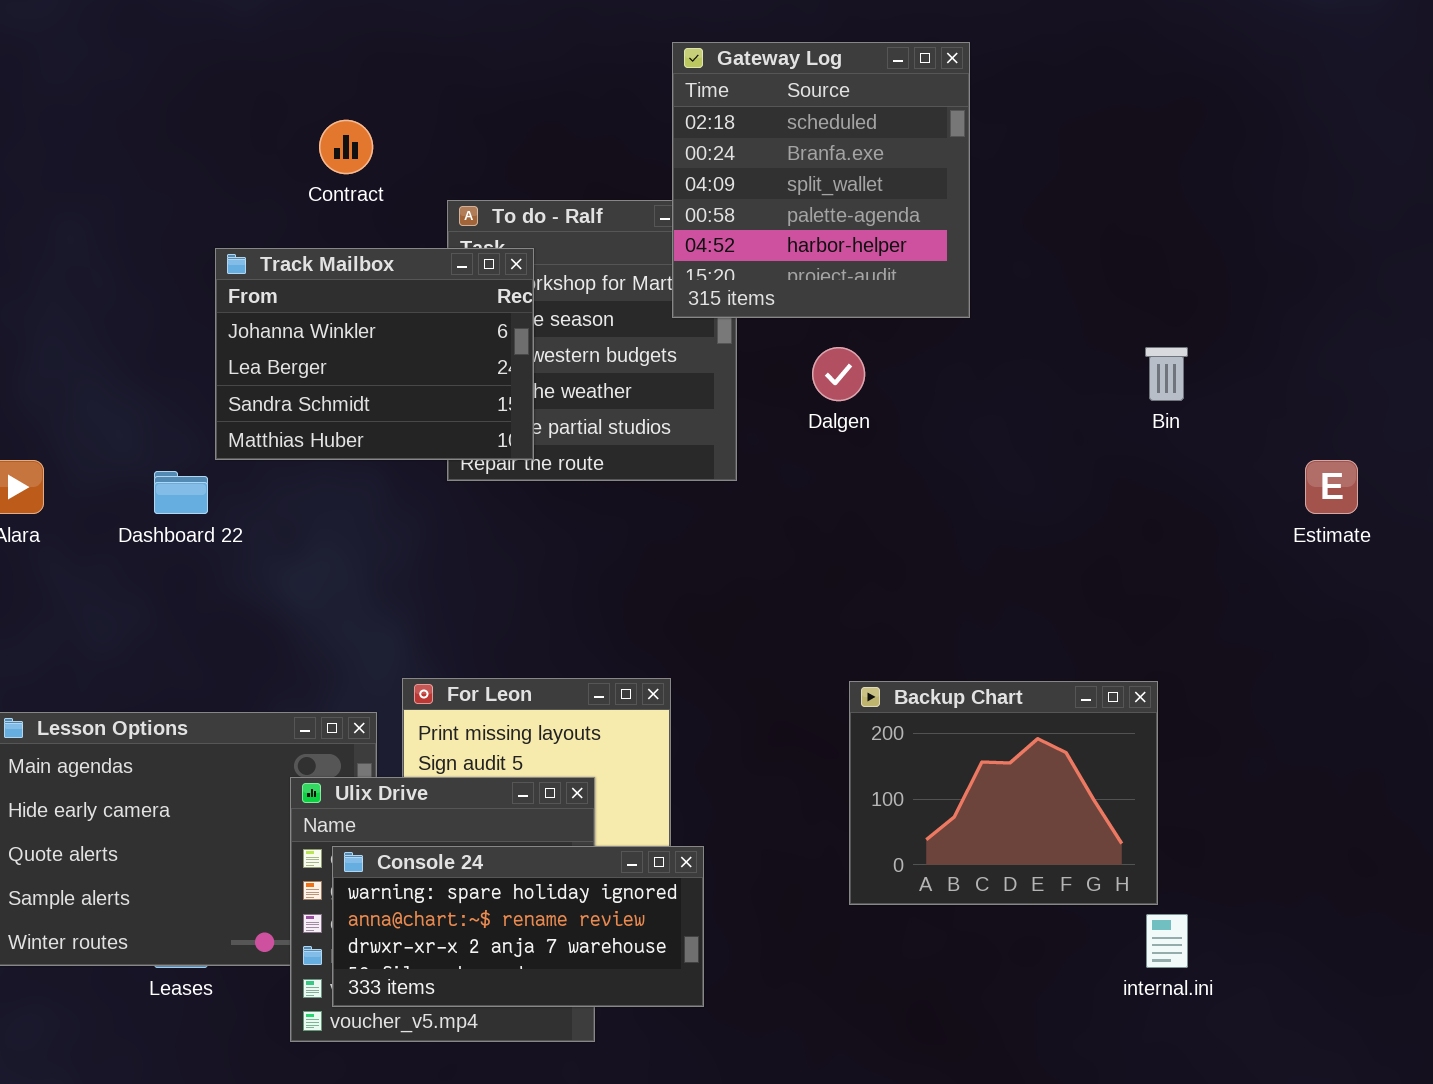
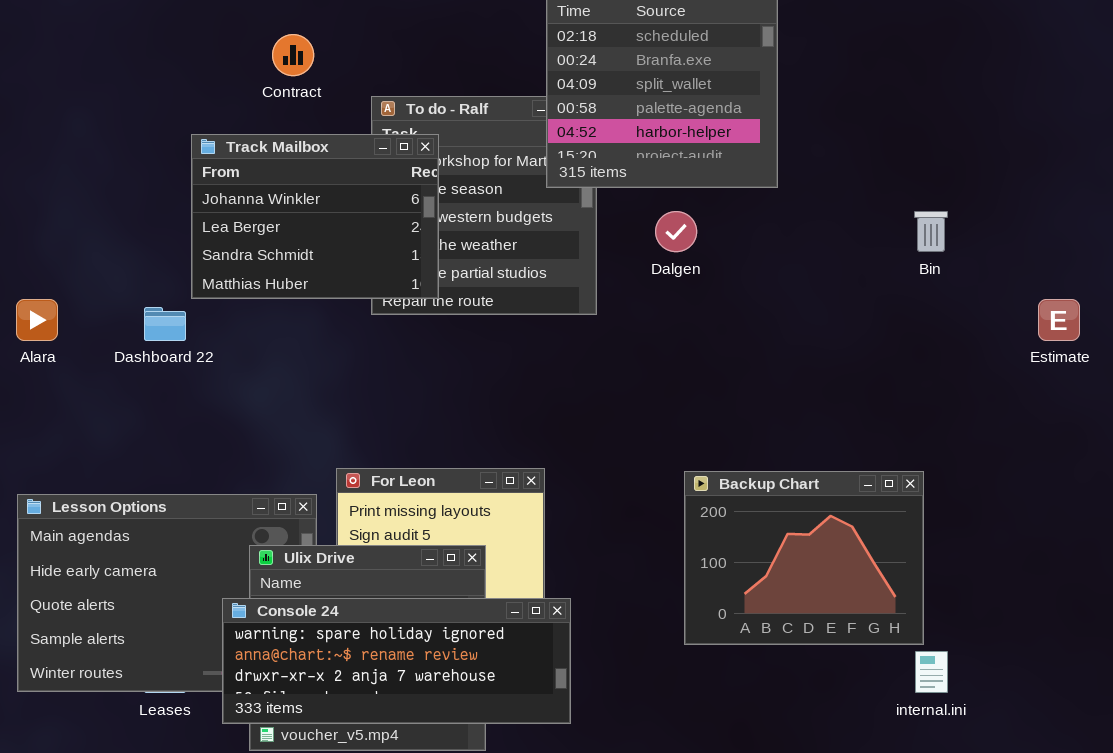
Console 24: [332,846,704,1007] -> [222,598,571,724], resized

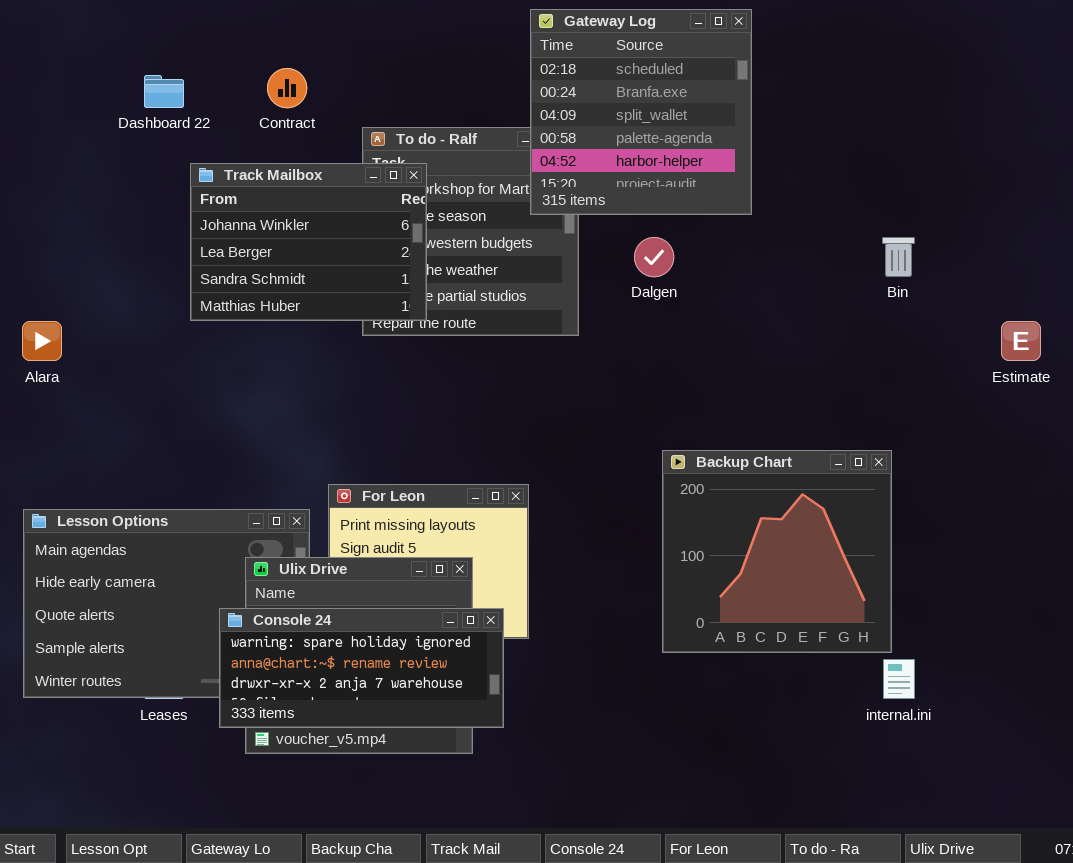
Dashboard 22: [144,307,186,341] -> [144,75,184,108], moved
Backup Chart: [684,471,924,645] -> [662,450,892,653], resized
Console 24: [222,598,571,724] -> [219,608,504,728], resized

